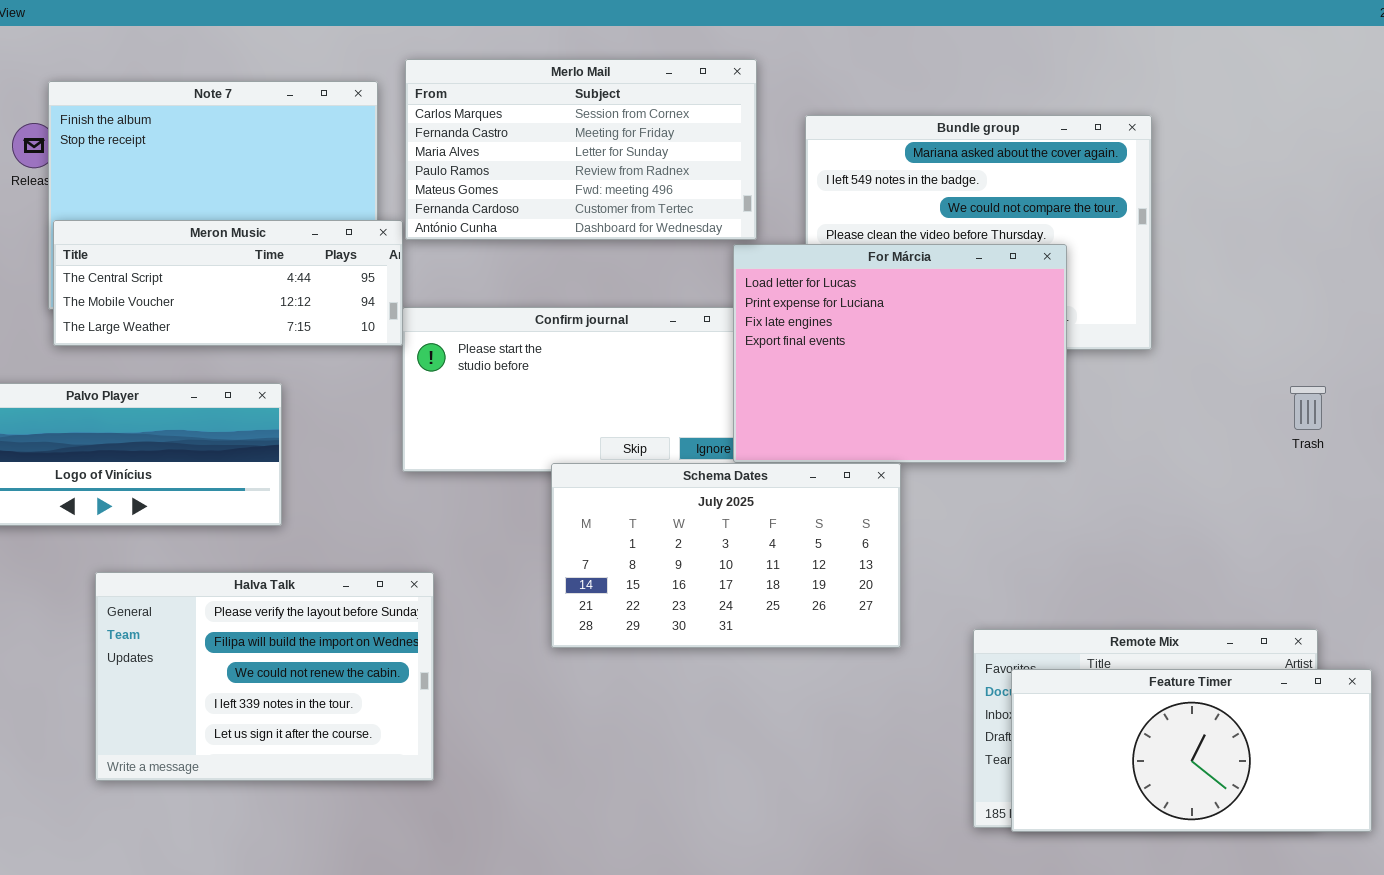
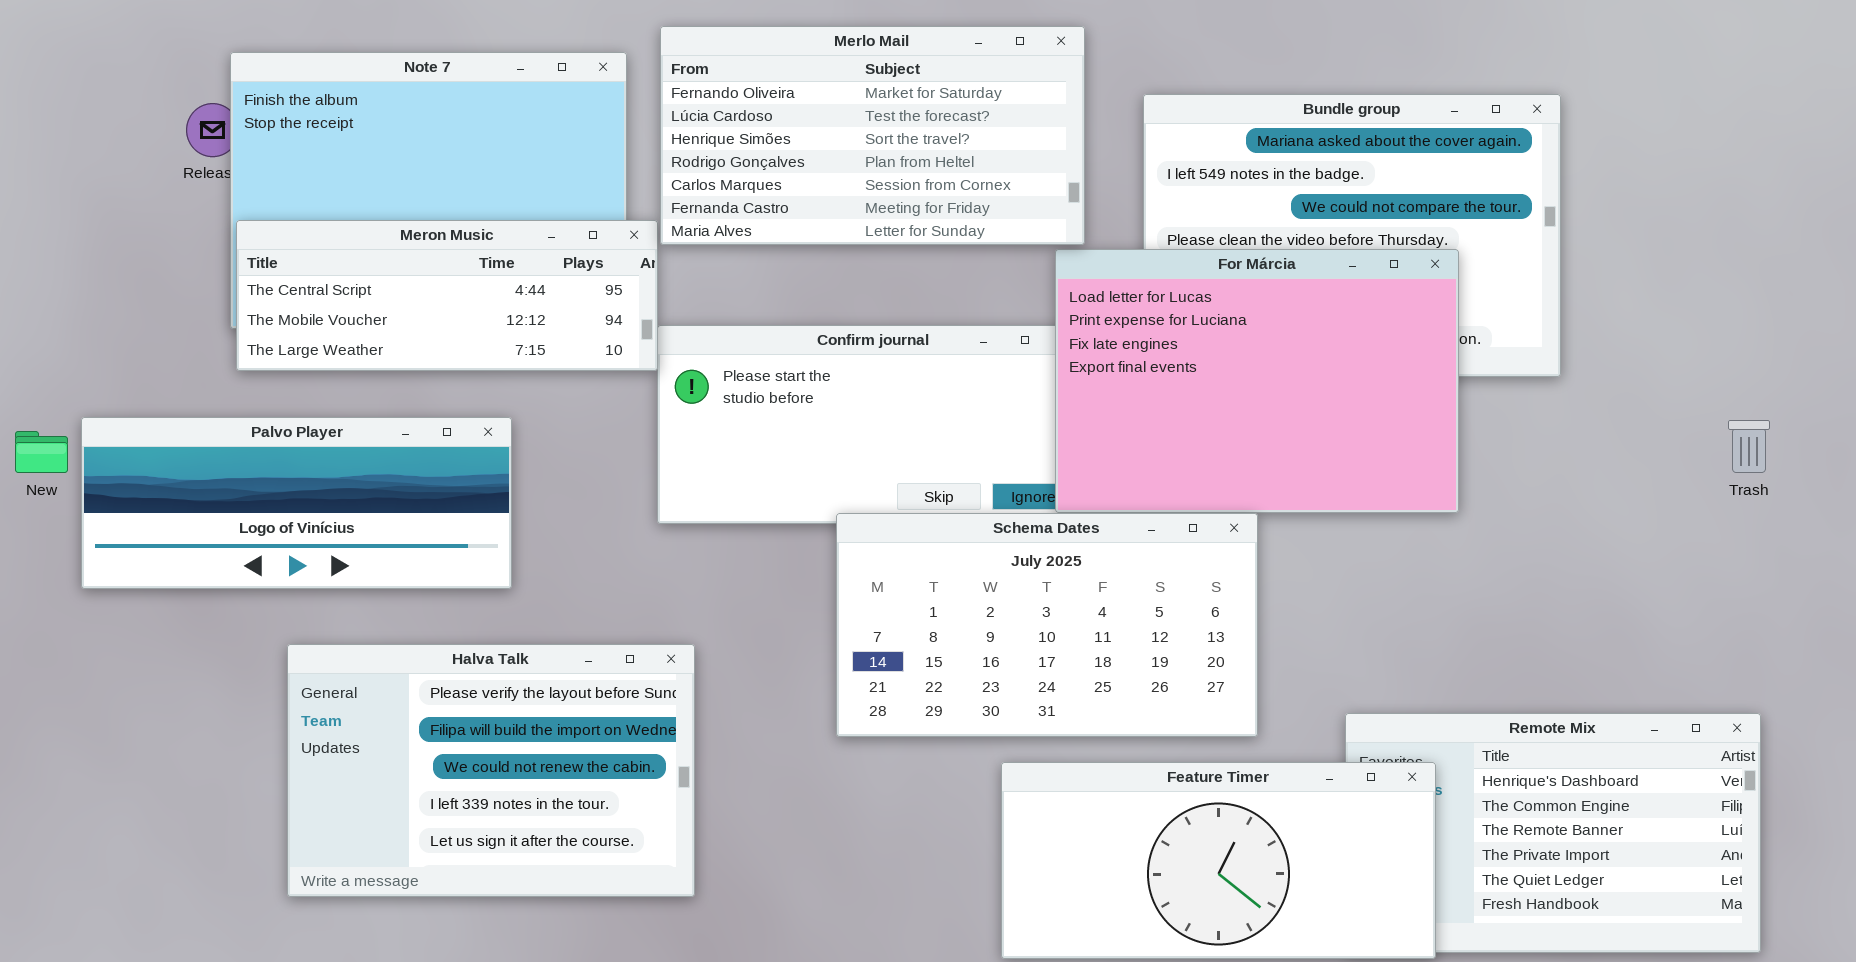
Merlo Mail: [405,59,757,240] -> [660,26,1085,245], scrolled up 4 rows
Feature Timer: [1011,669,1372,832] -> [1001,762,1436,959], moved

